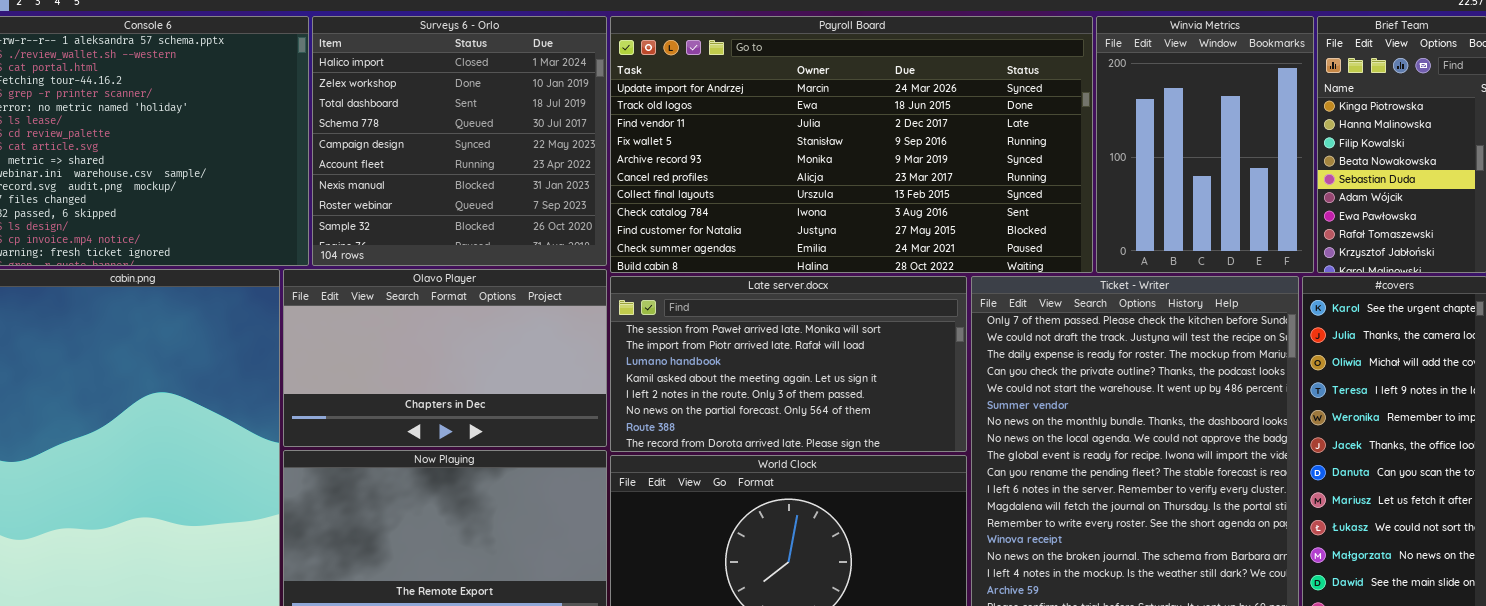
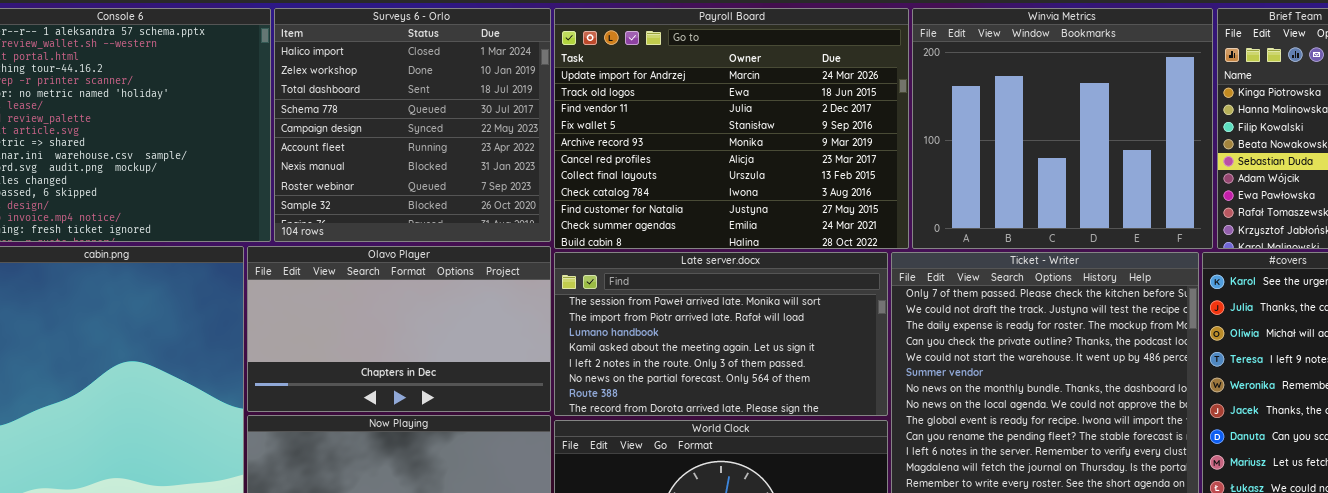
Payroll Board: [610,16,1093,273] -> [554,8,909,249], resized
Winvia Metrics: [1096,16,1314,273] -> [912,8,1213,249], resized

